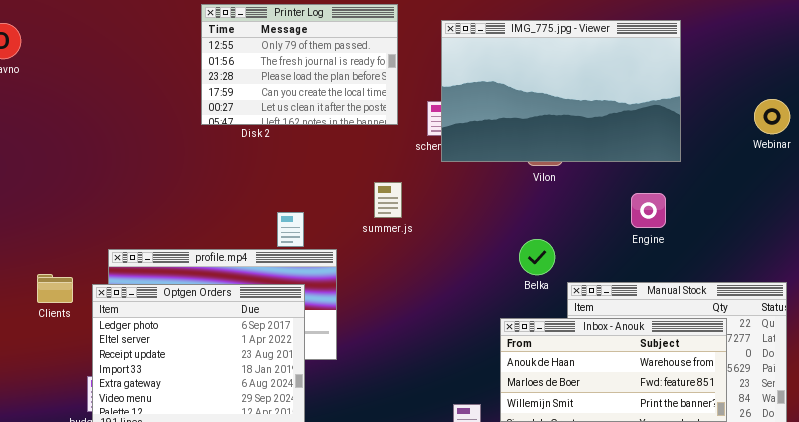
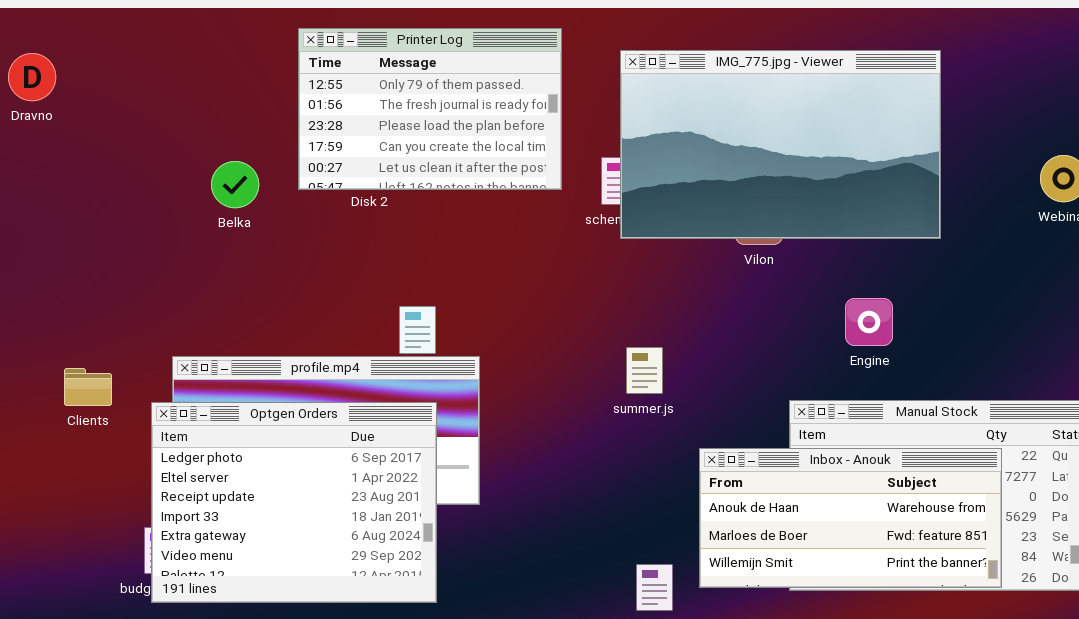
summer.js: [374,182,402,218] -> [626,347,663,394], moved
Engine: [631,193,666,228] -> [845,298,893,346], moved
Belka: [519,239,555,275] -> [211,161,259,208], moved
Clients: [37,274,73,303] -> [64,368,112,406], moved

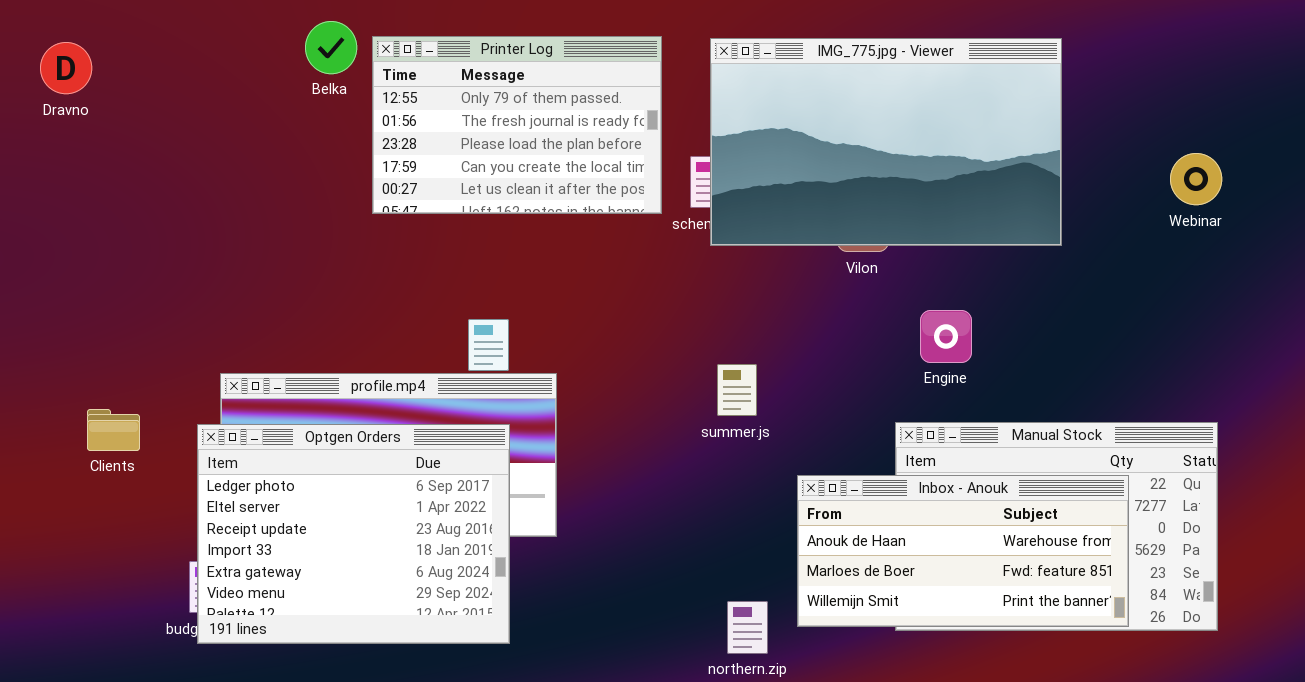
Printer Log: [298,28,562,190] -> [372,36,662,214], moved
Belka: [211,161,259,208] -> [305,21,357,74], moved
Engine: [845,298,893,346] -> [920,310,972,363], moved
Clients: [64,368,112,406] -> [87,409,140,451], moved

